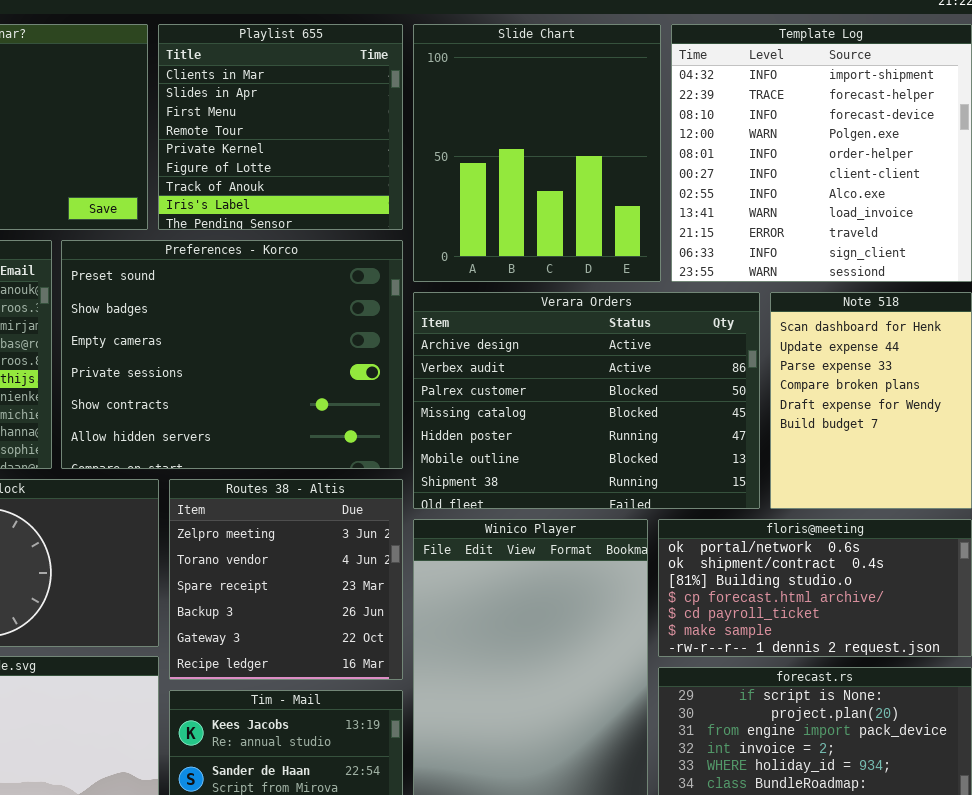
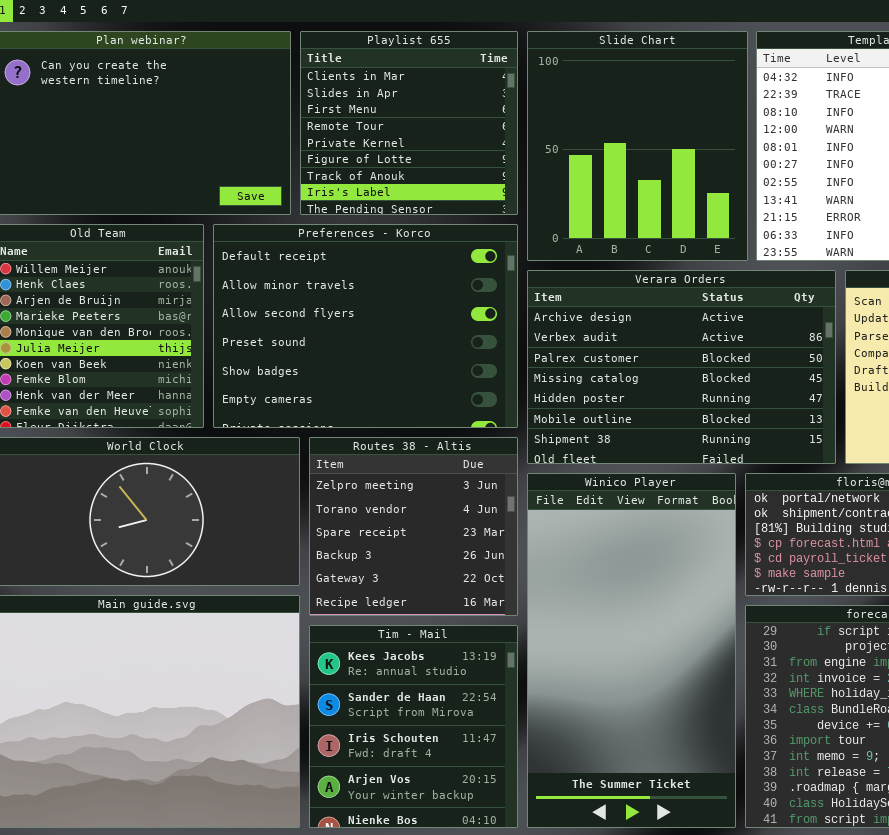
Preferences - Korco: [61,240,403,469] -> [213,224,518,428], scrolled up 3 rows

